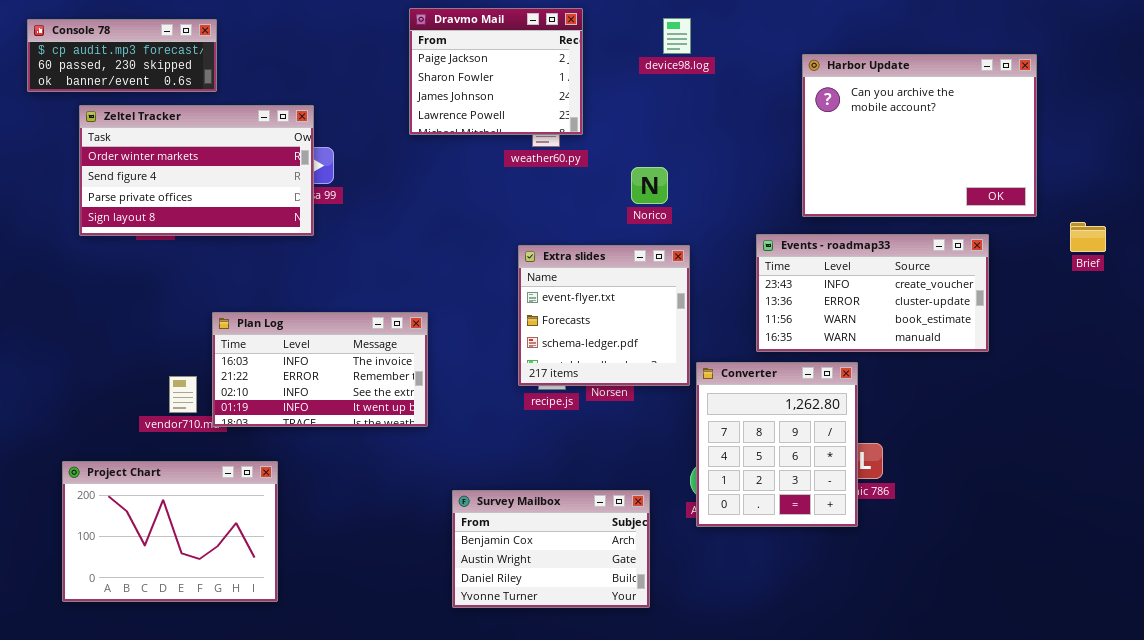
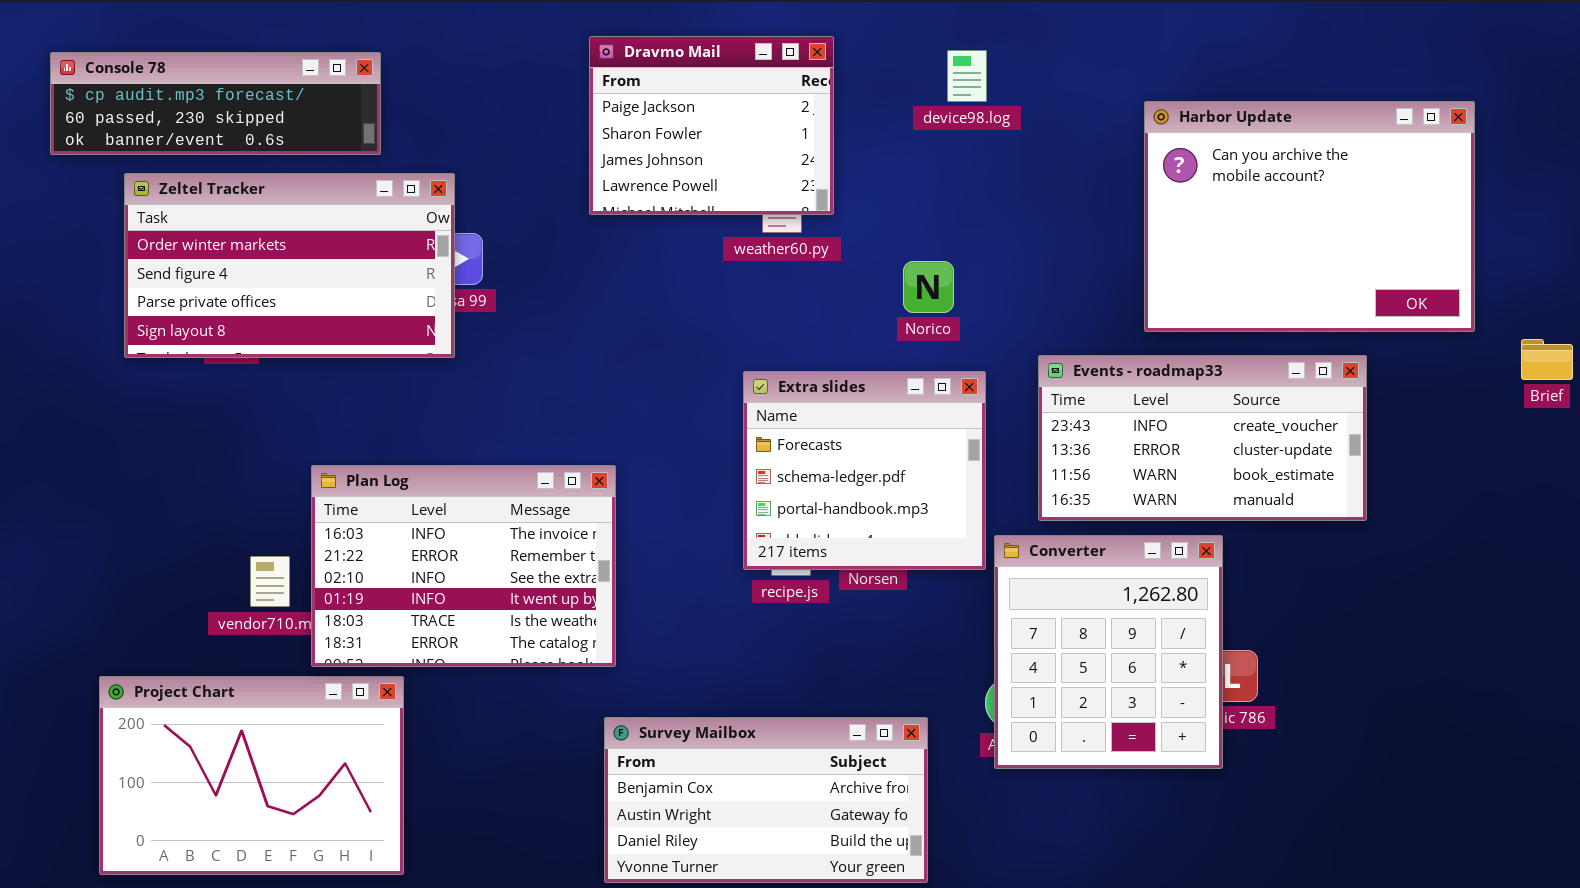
Console 78: [27,19,217,92] -> [50,52,381,155], resized
Events - roadmap33: [756,234,989,352] -> [1038,355,1367,521], moved
Extra slides: [518,245,690,386] -> [743,371,986,570], scrolled down 1 row
Plan Log: [212,312,428,427] -> [311,465,616,667], resized
Survey Mailbox: [452,490,650,608] -> [604,717,928,883], resized

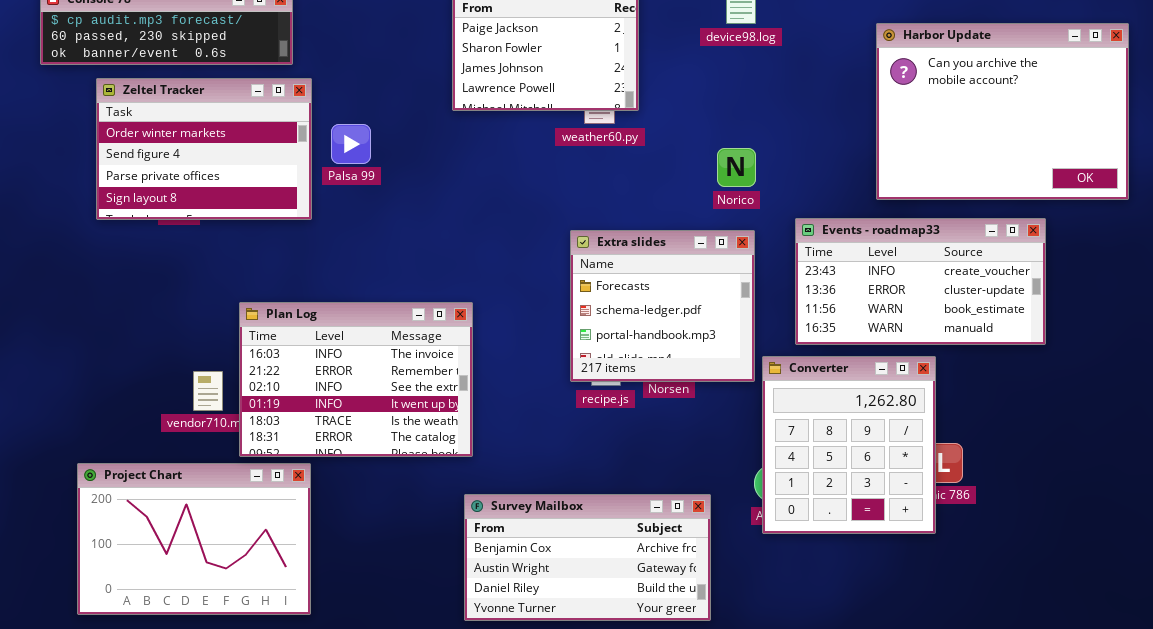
Zeltel Tracker: [124,173,455,358] -> [96,78,312,220], resized
Norico: [903,261,954,313] -> [717,148,756,187], moved

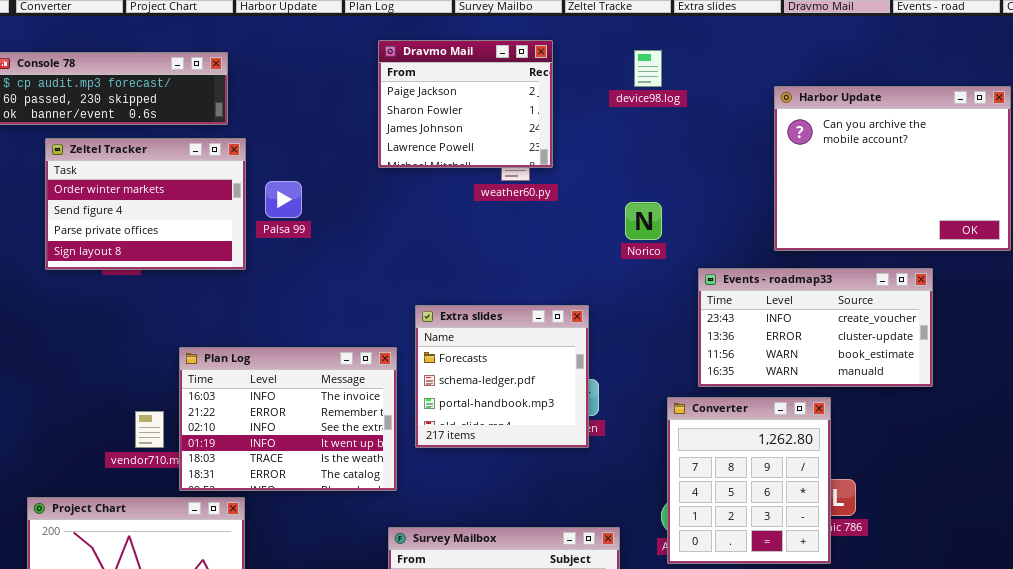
Extra slides: [570,230,755,382] -> [415,305,589,448], moved

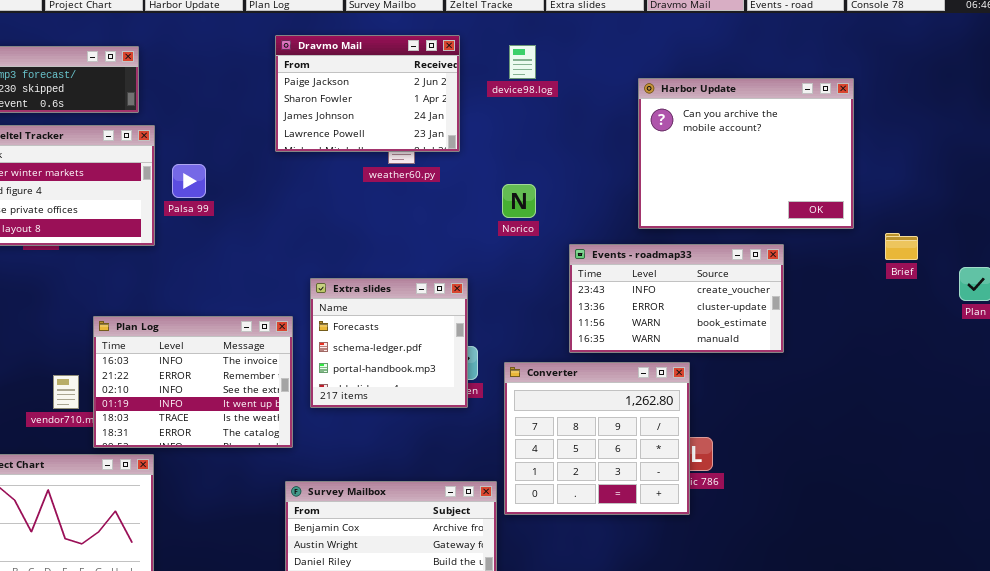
Dravmo Mail: [378,40,553,168] -> [275,35,460,152], resized
Converter: [667,397,831,564] -> [504,362,690,515], resized

